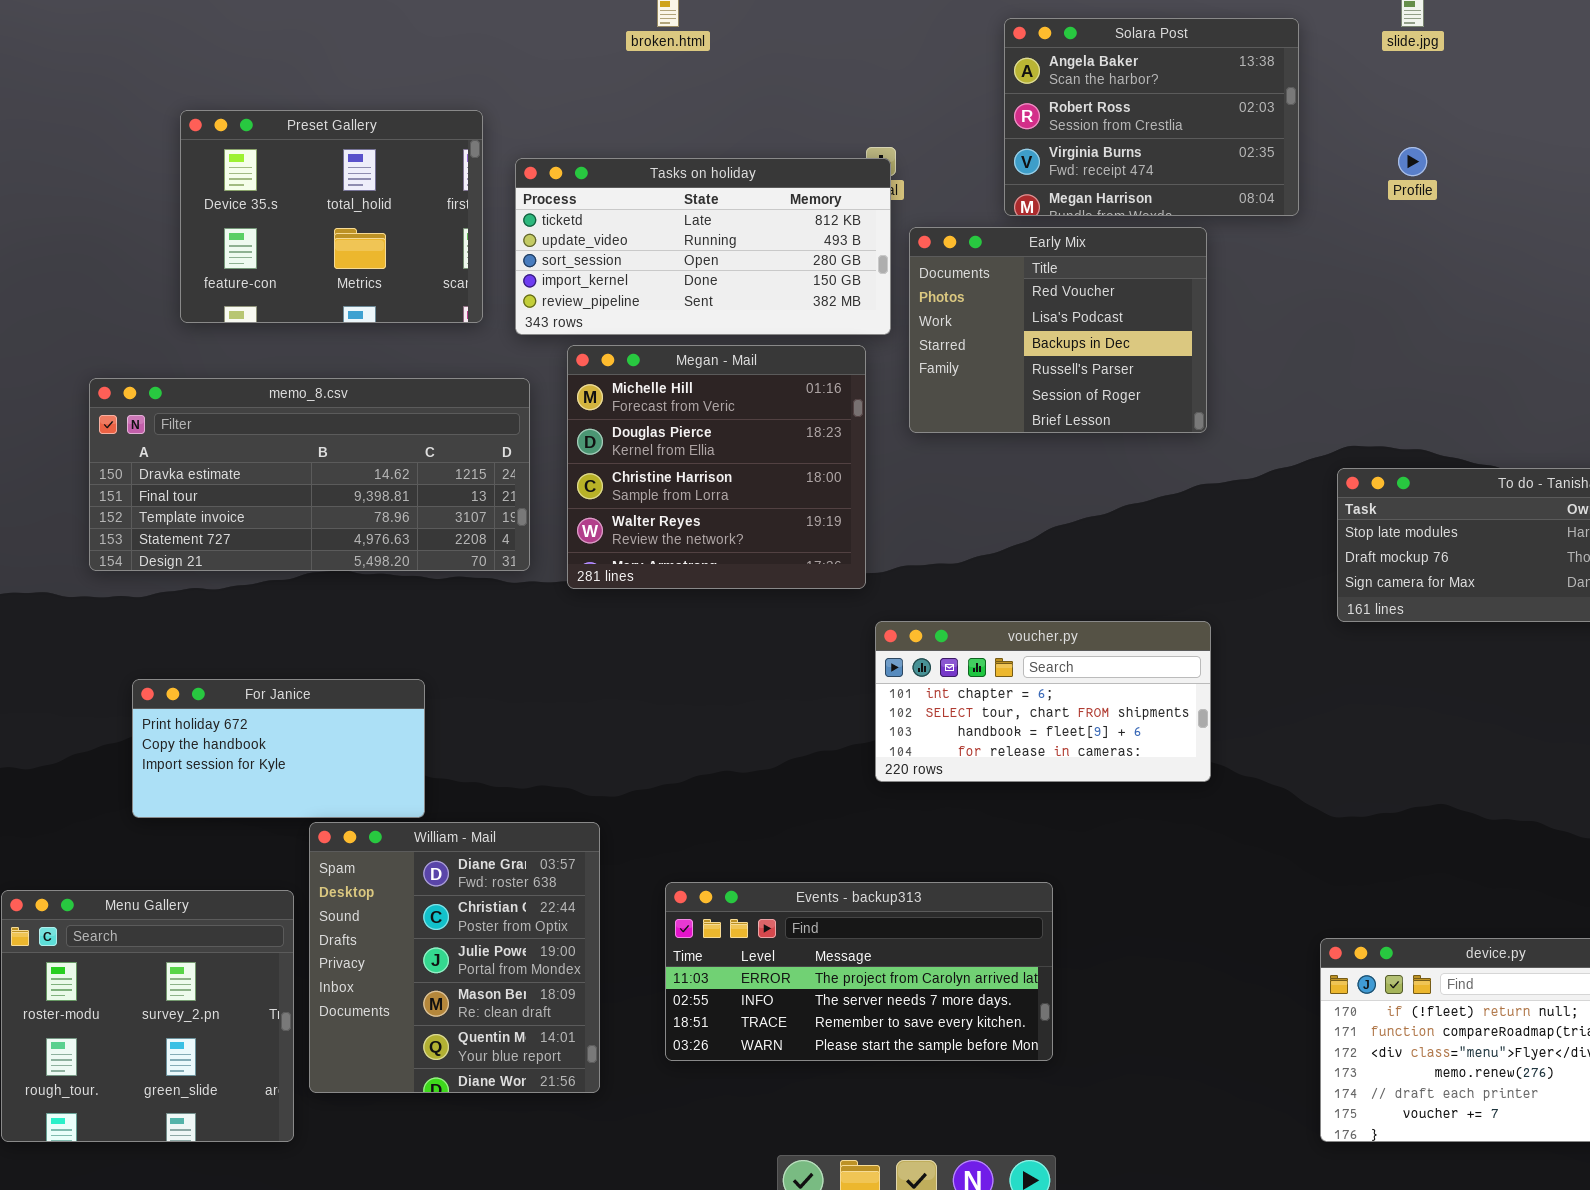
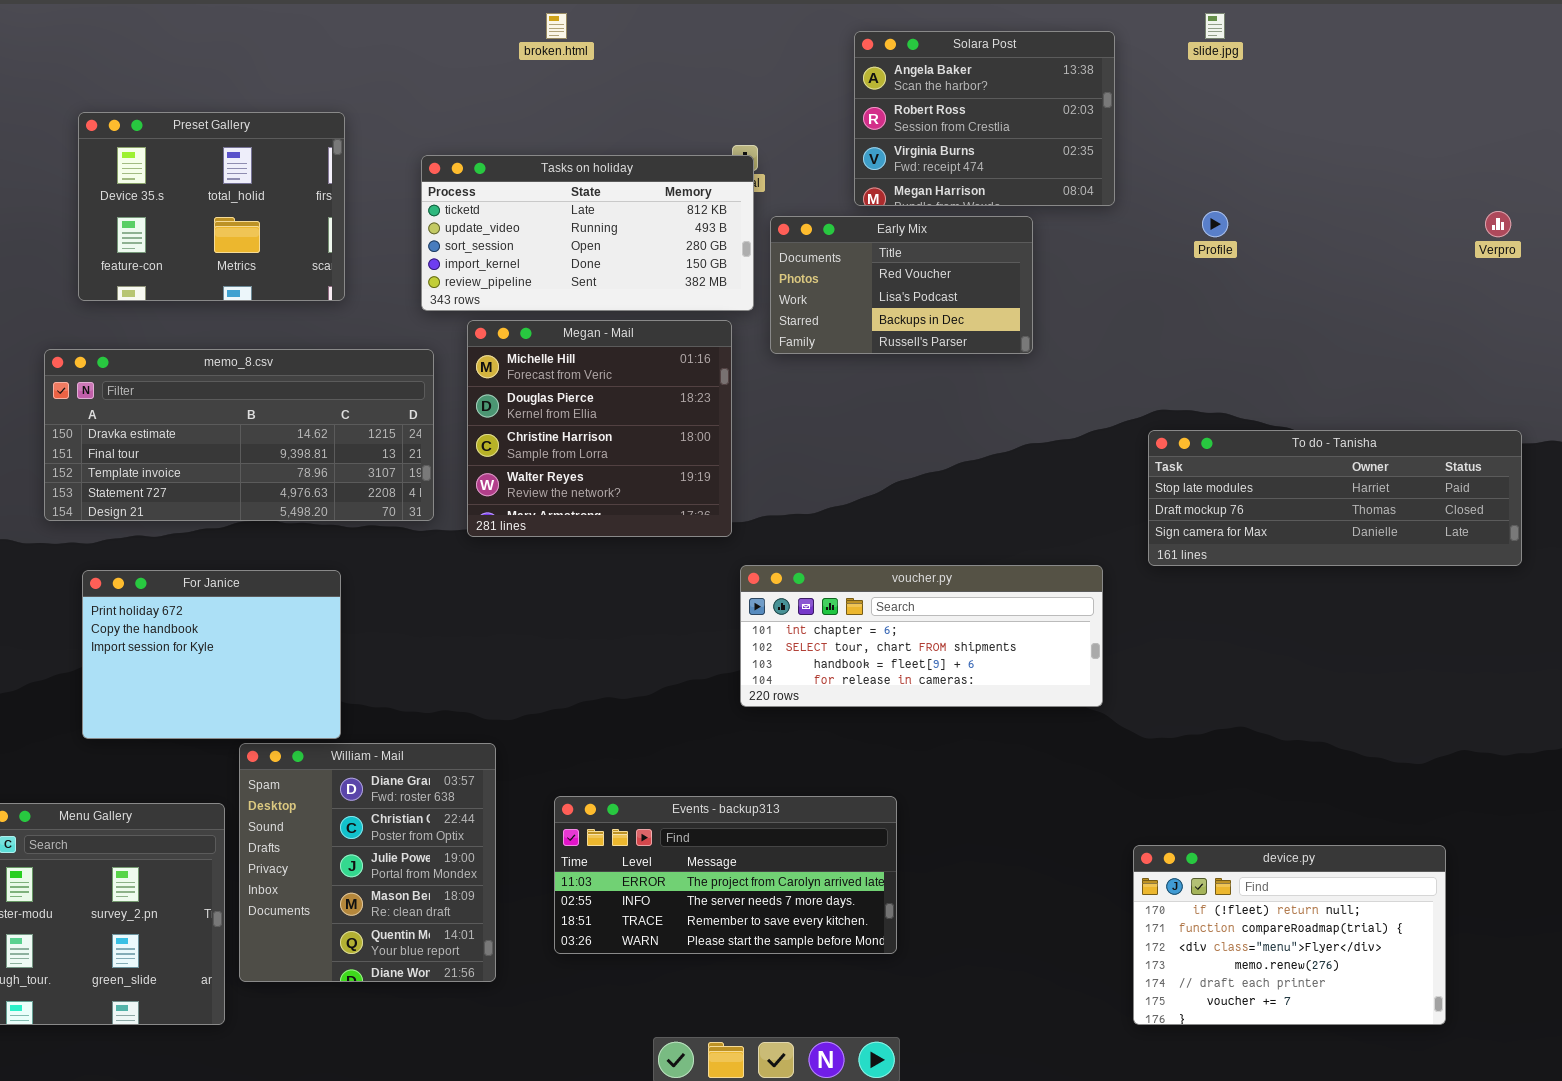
Preset Gallery: [180,110,483,323] -> [78,112,345,301], moved
Profile: [1398,147,1427,176] -> [1202,211,1228,237], moved
Early Mix: [909,227,1207,433] -> [770,216,1033,354], resized
voucher.py: [875,621,1211,782] -> [740,565,1103,707], resized
For Janice: [132,679,425,818] -> [82,570,341,739], resized

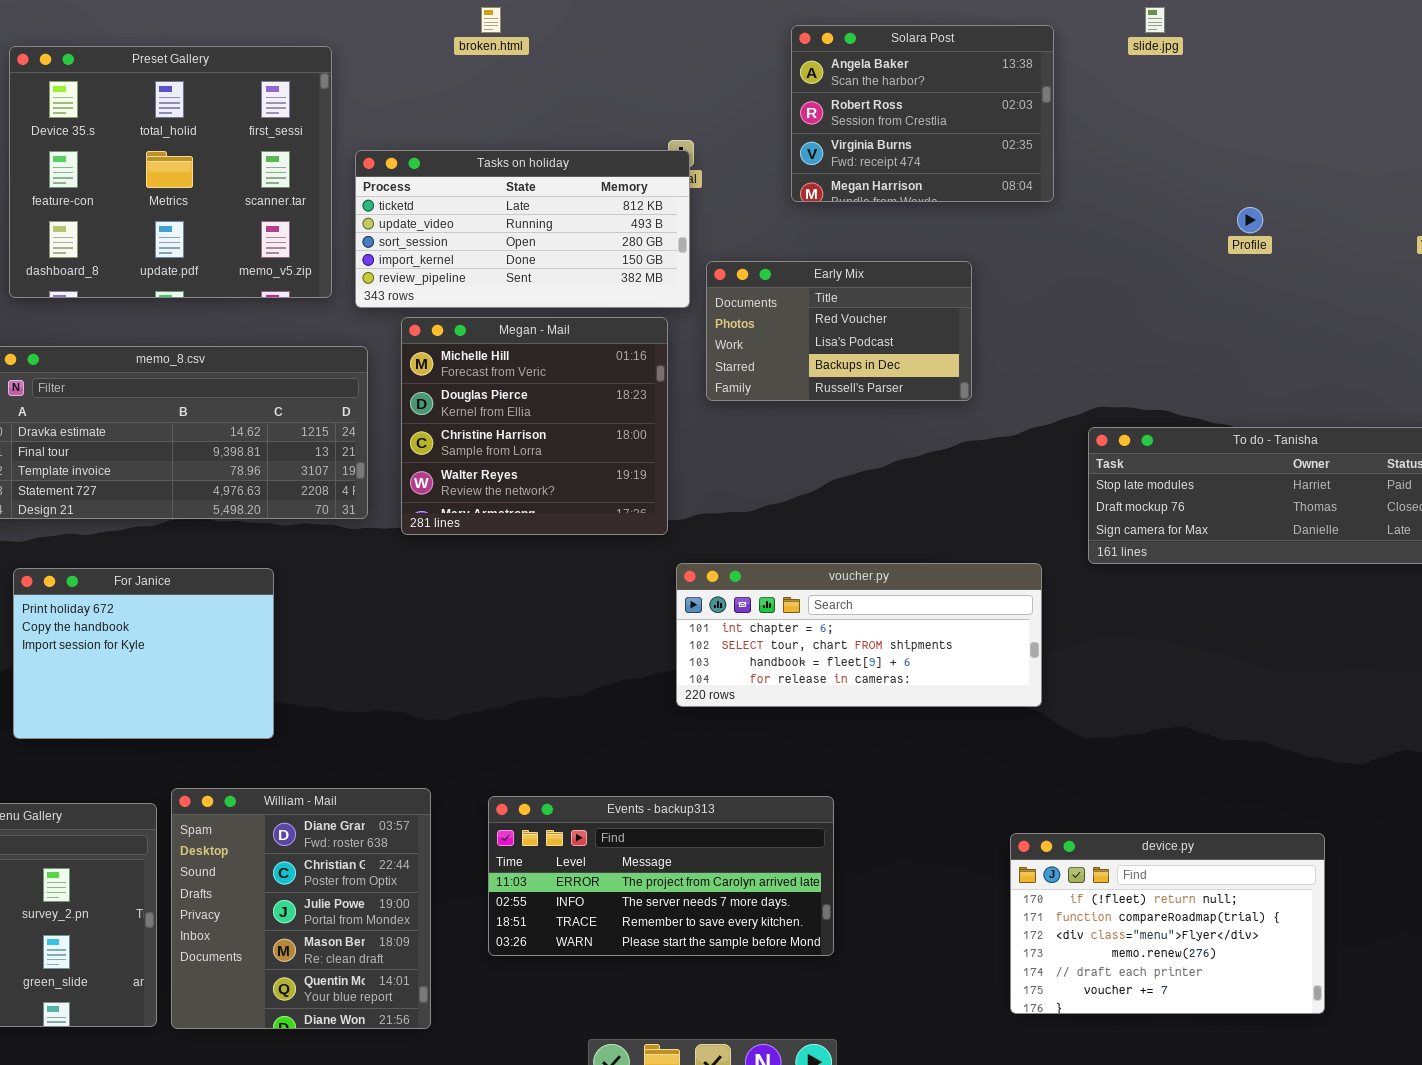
Preset Gallery: [78,112,345,301] -> [9,46,332,298], resized
Profile: [1202,211,1228,237] -> [1237,207,1263,233], moved
Early Mix: [770,216,1033,354] -> [706,261,972,401], moved
William - Mail: [239,743,496,982] -> [171,788,431,1029], moved
device.py: [1133,845,1446,1025] -> [1010,833,1325,1014], moved

